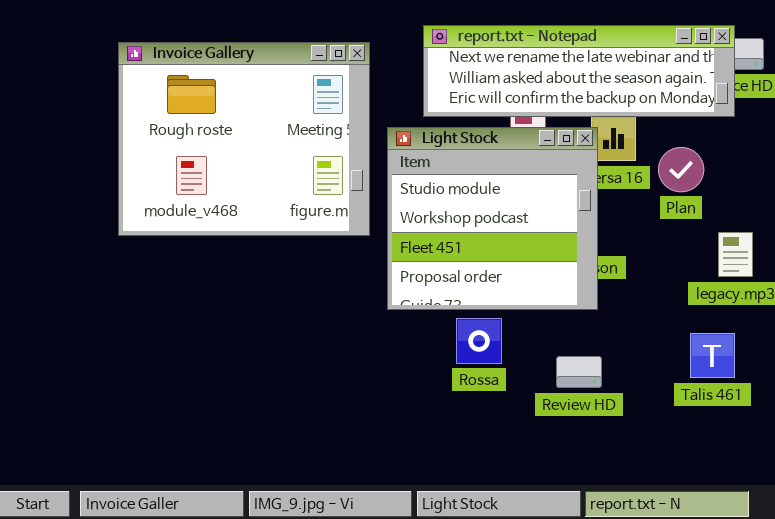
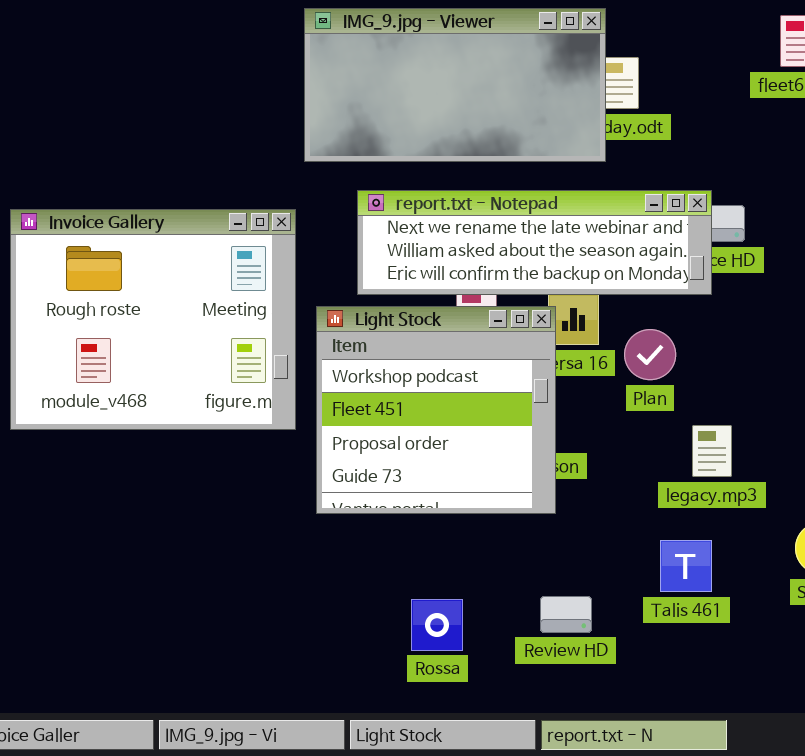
Light Stock: [387,127,598,310] -> [316,306,556,514], scrolled down 1 row
Rossa: [456,318,502,364] -> [411,599,463,651], moved
Review HD: [556,356,602,388] -> [540,596,592,633], moved

